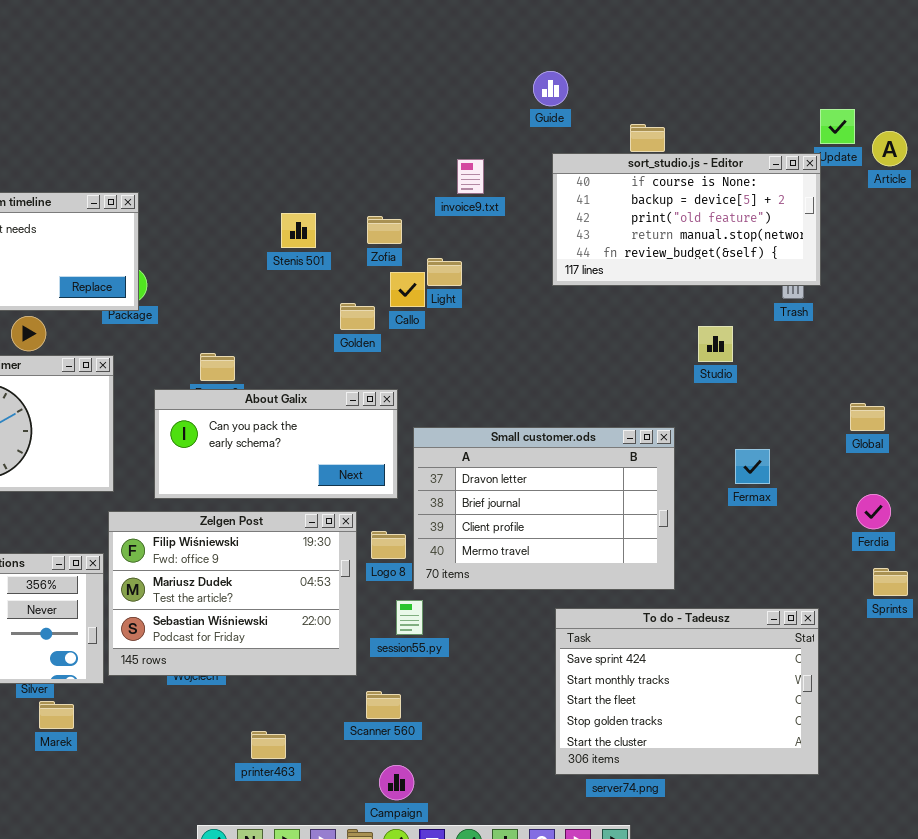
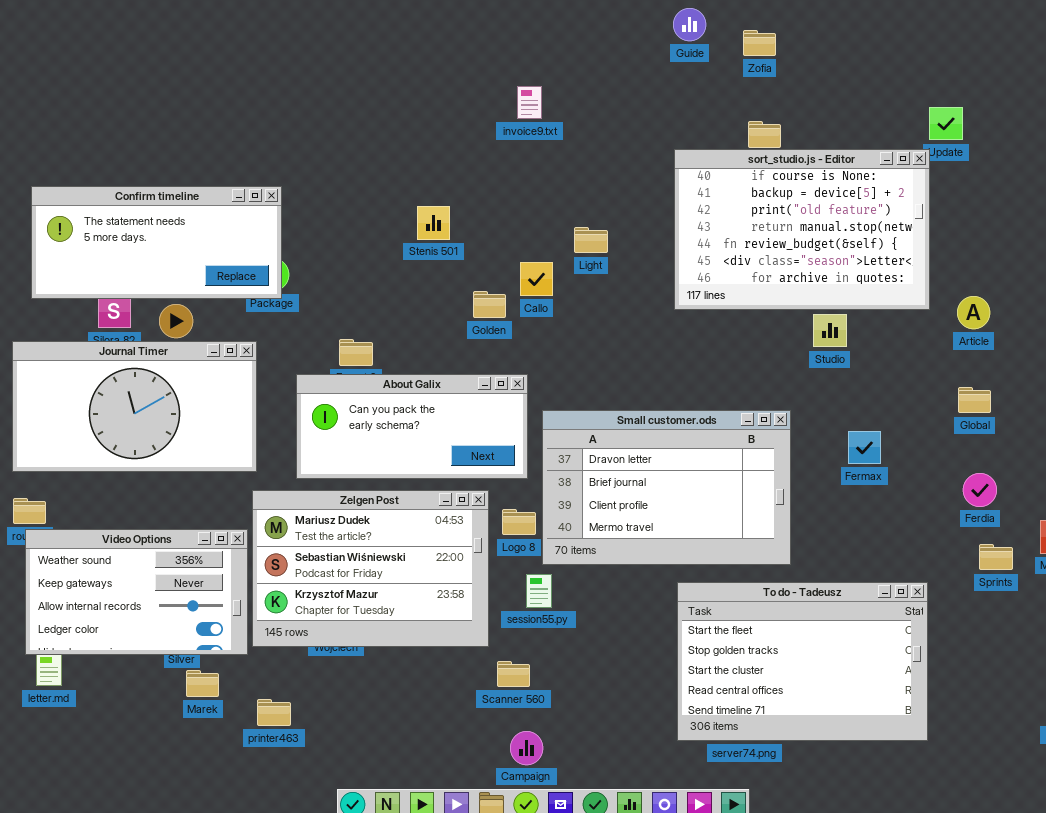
Guide: [533,71,568,106] -> [673,8,706,41], moved
Article: [872,131,907,166] -> [957,296,990,329], moved
sort_studio.js - Editor: [552,153,821,286] -> [674,149,930,310], resized
invoice9.txt: [457,159,484,194] -> [517,86,542,119], moved
Zofia: [367,216,402,244] -> [743,30,776,56], moved
Light: [427,258,462,286] -> [574,227,608,253], moved
Zelgen Post: [108,511,357,676] -> [252,490,489,647], scrolled down 1 row
To do - Tadeusz: [555,608,819,775] -> [677,582,928,741], scrolled down 2 rows
printer463: [251,731,286,759] -> [257,699,291,726], moved

